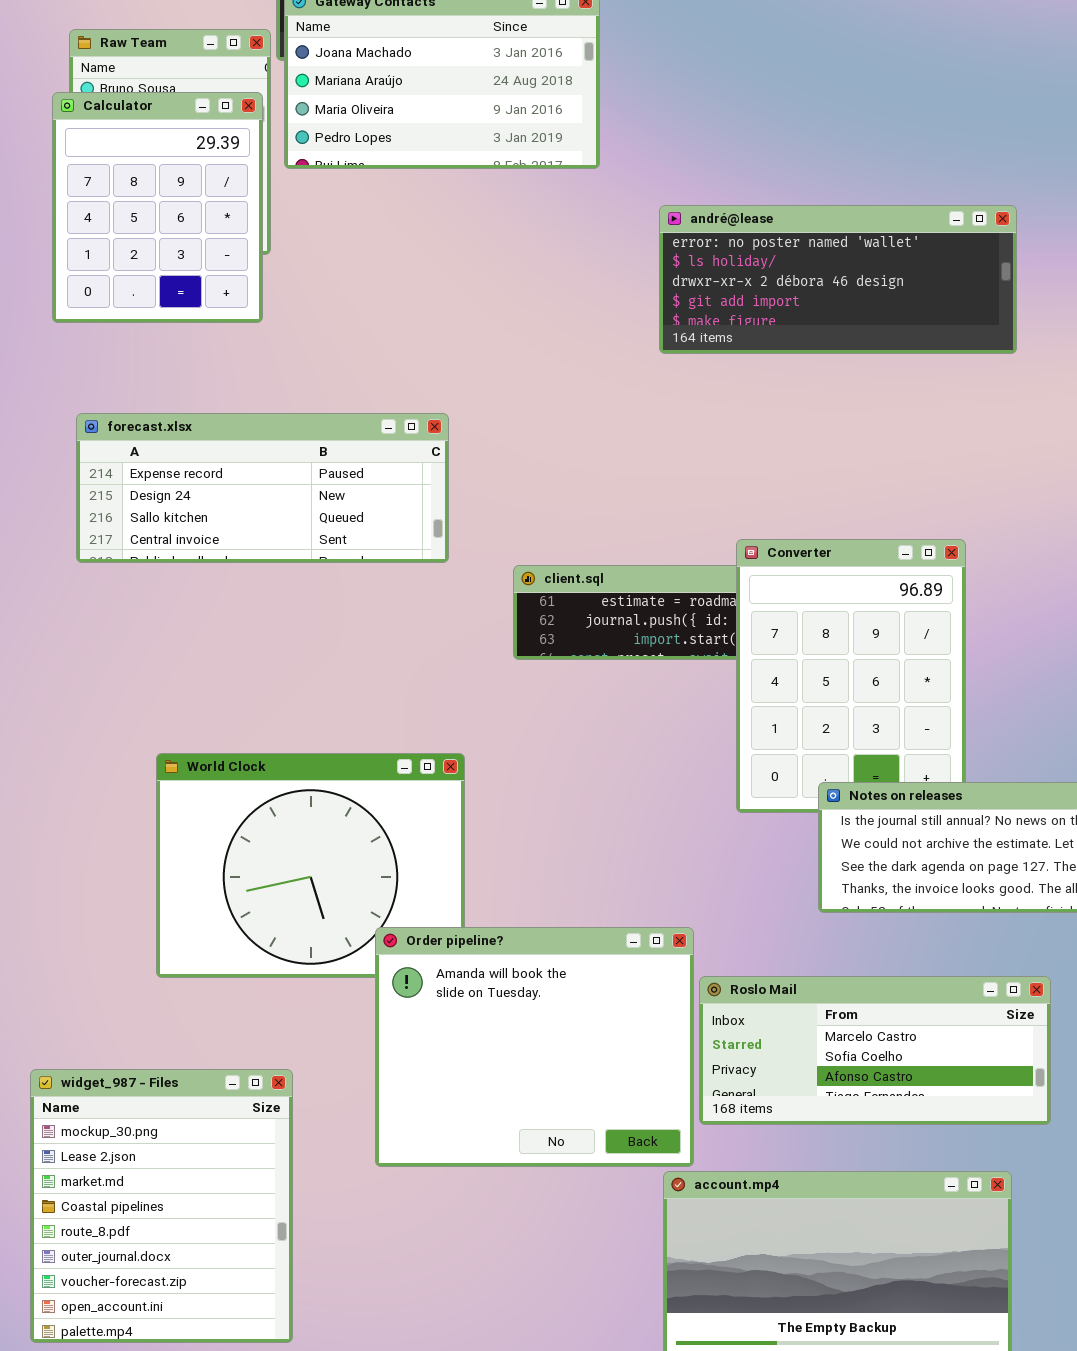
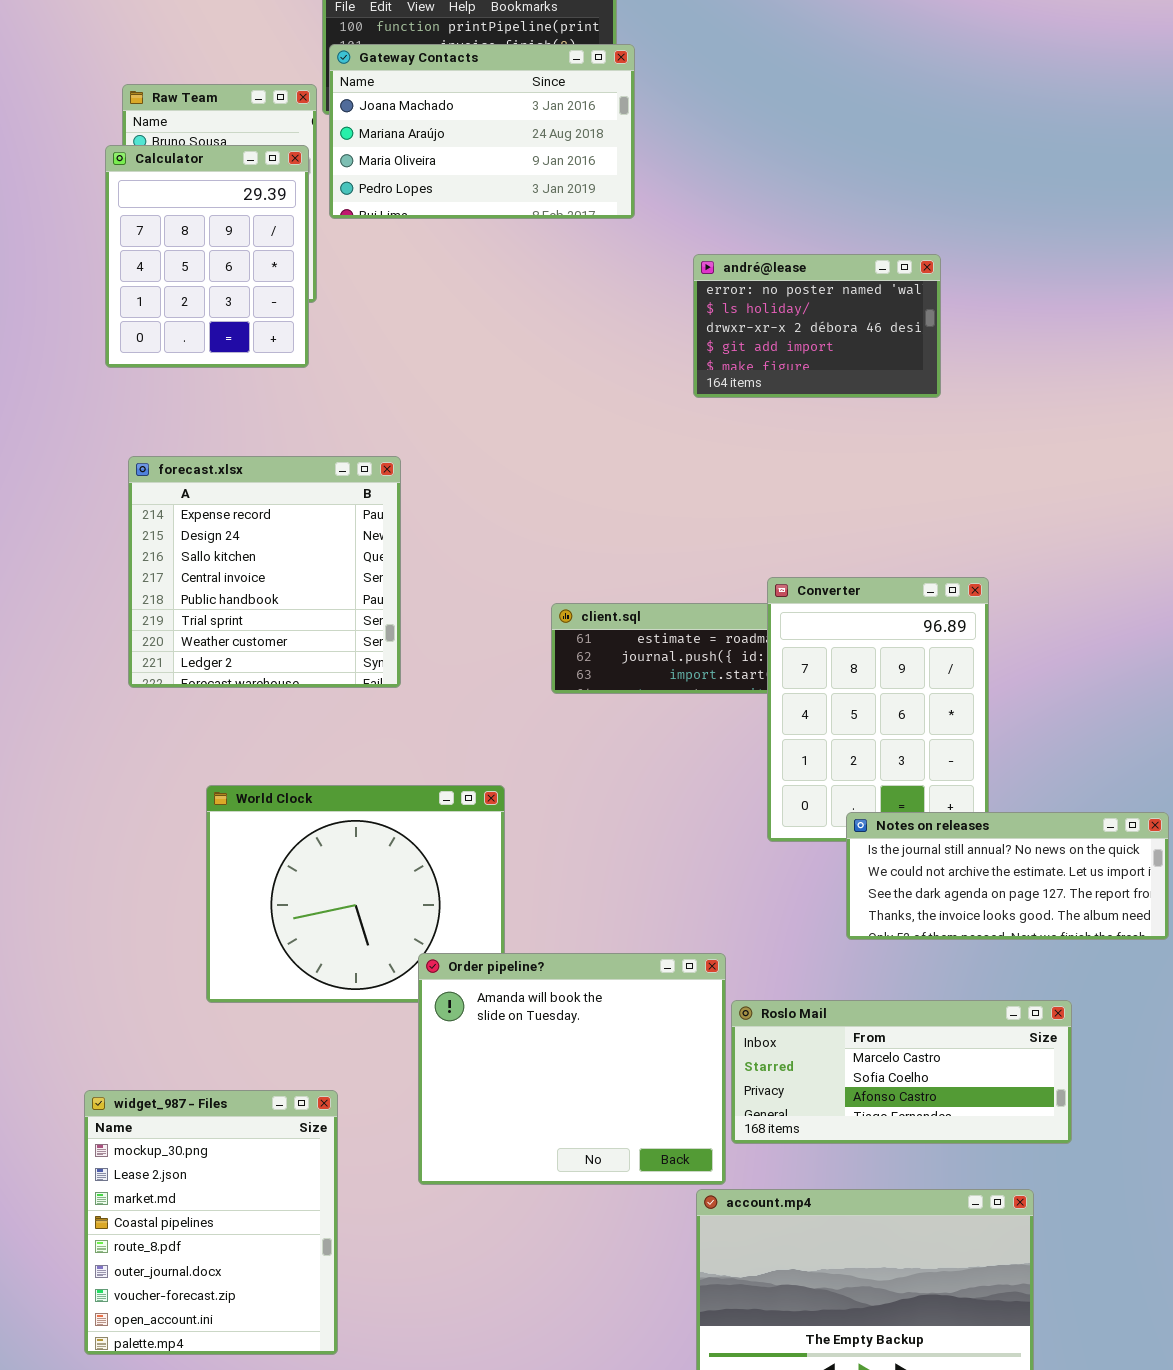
andré@lease: [659,205,1017,354] -> [693,254,941,398], resized
forecast.xlsx: [76,413,449,563] -> [128,456,401,688], resized

